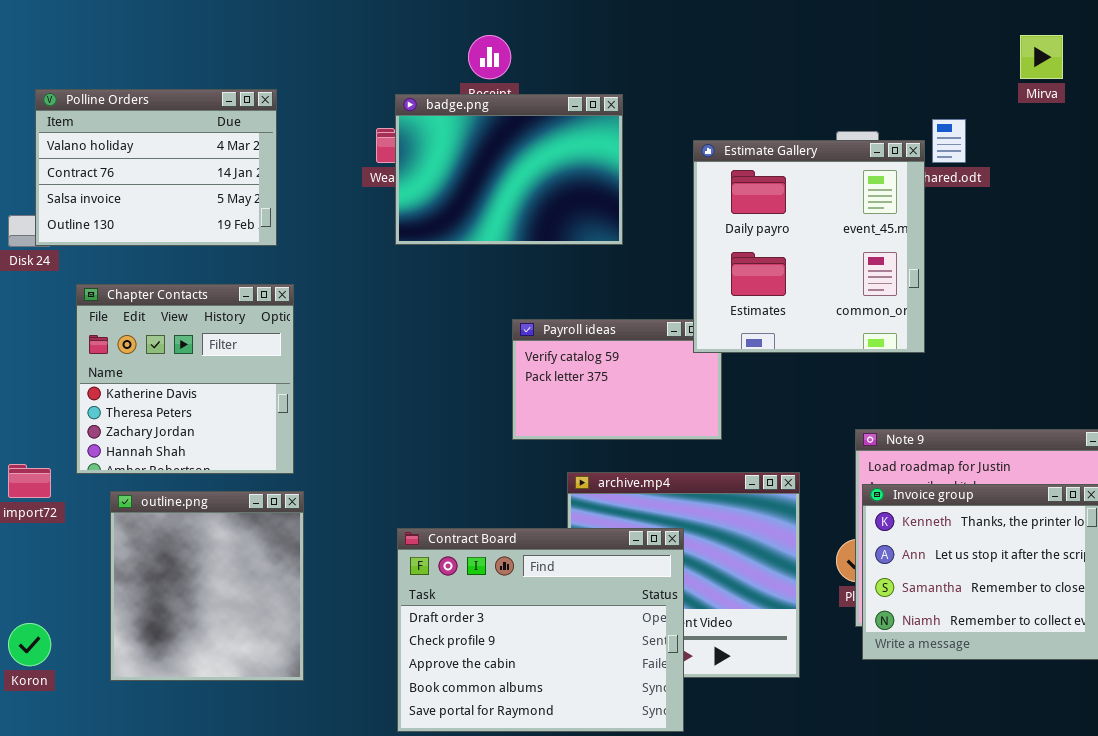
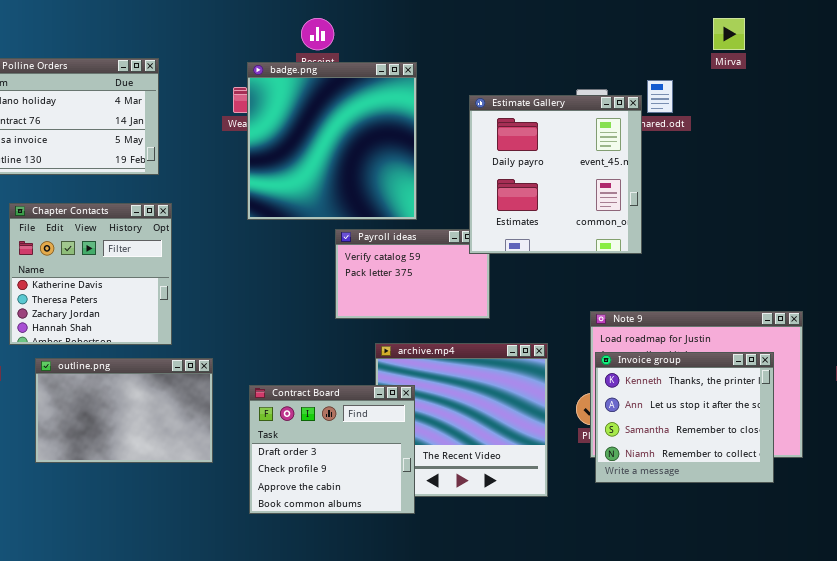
badge.png: [395,94,623,245] -> [247,62,417,220], resized
outline.png: [110,491,304,681] -> [35,358,213,463], resized
Contract Board: [397,528,684,732] -> [249,385,415,514], resized

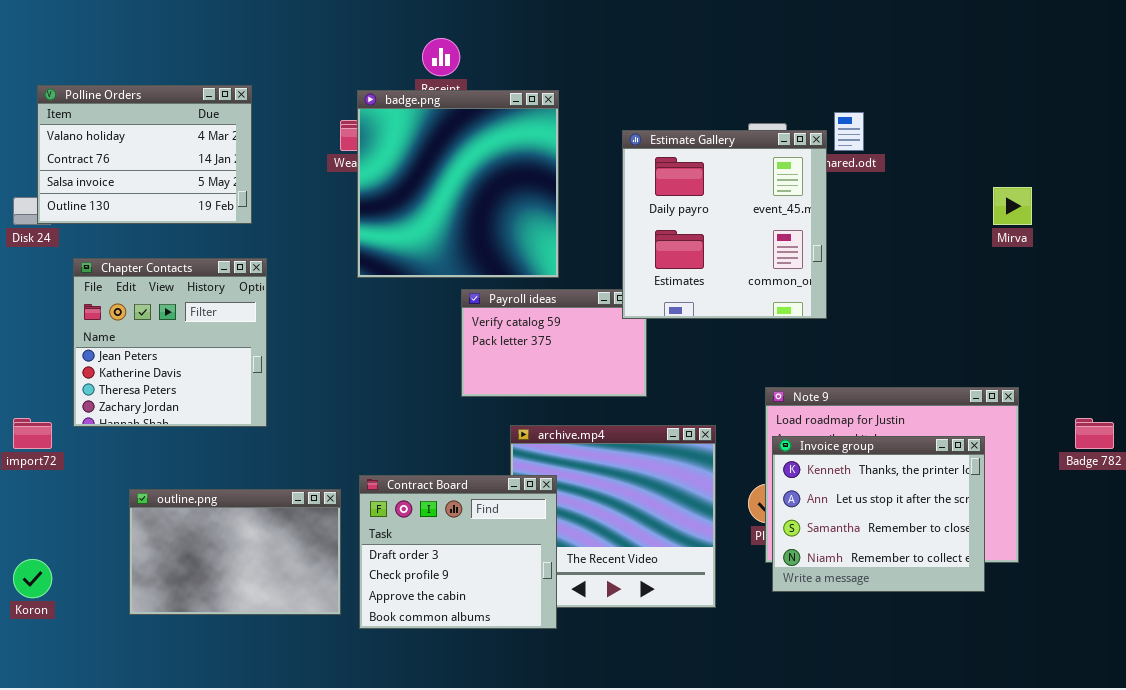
Mirva: [713,18,745,50] -> [993,187,1032,225], moved
Chapter Contacts: [9,203,172,345] -> [73,258,267,427], scrolled up 1 row
outline.png: [35,358,213,463] -> [129,489,341,615], moved

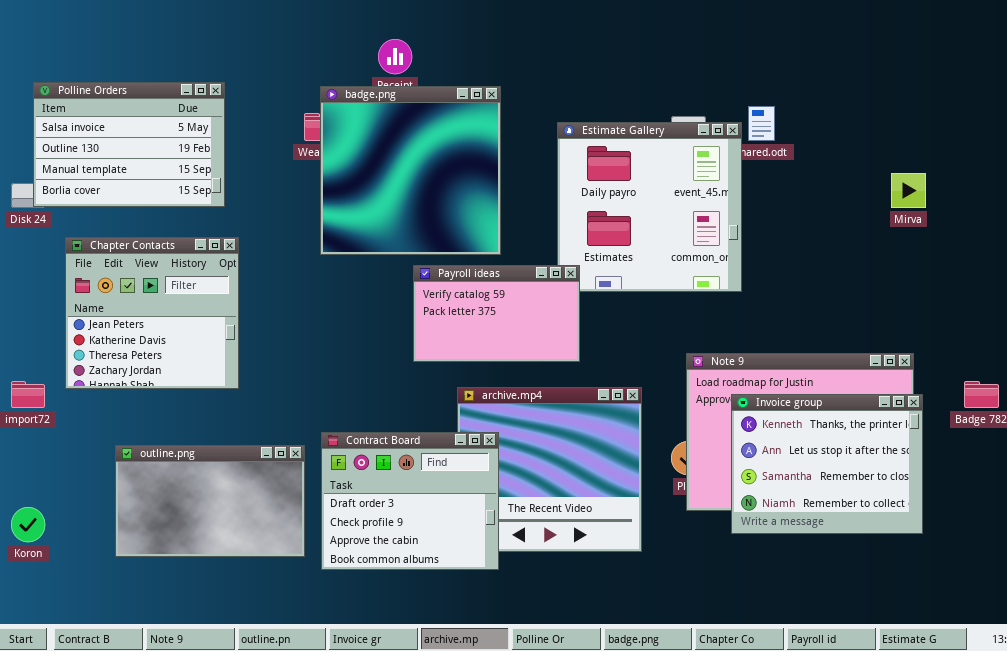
Polline Orders: [37,85,252,224] -> [33,82,225,207], scrolled down 2 rows
Payroll ideas: [461,289,647,397] -> [413,265,580,362], raised
Invoice group: [772,436,985,592] -> [731,394,923,534], moved

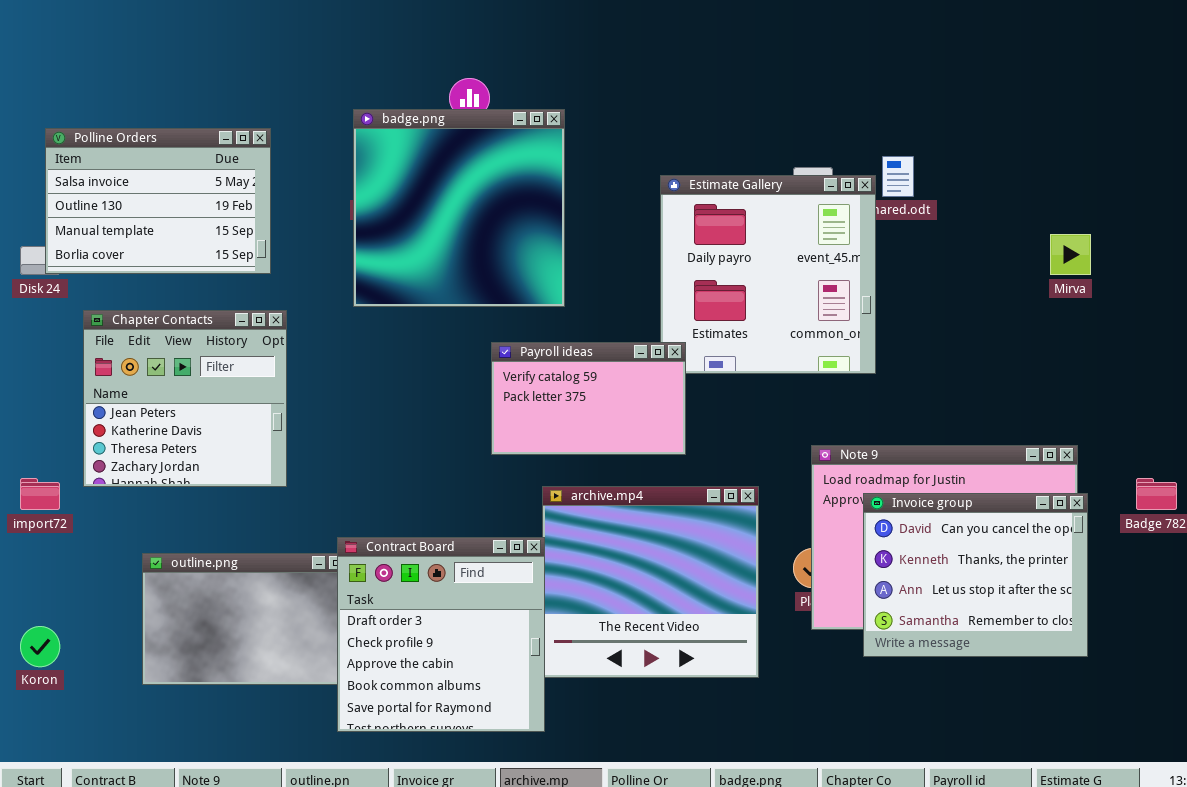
badge.png: [320,86,501,255] -> [353,109,565,307], moved
Invoice group: [731,394,923,534] -> [863,493,1088,657], scrolled up 1 row
Contract Board: [321,432,499,570] -> [337,537,545,732], moved, resized

